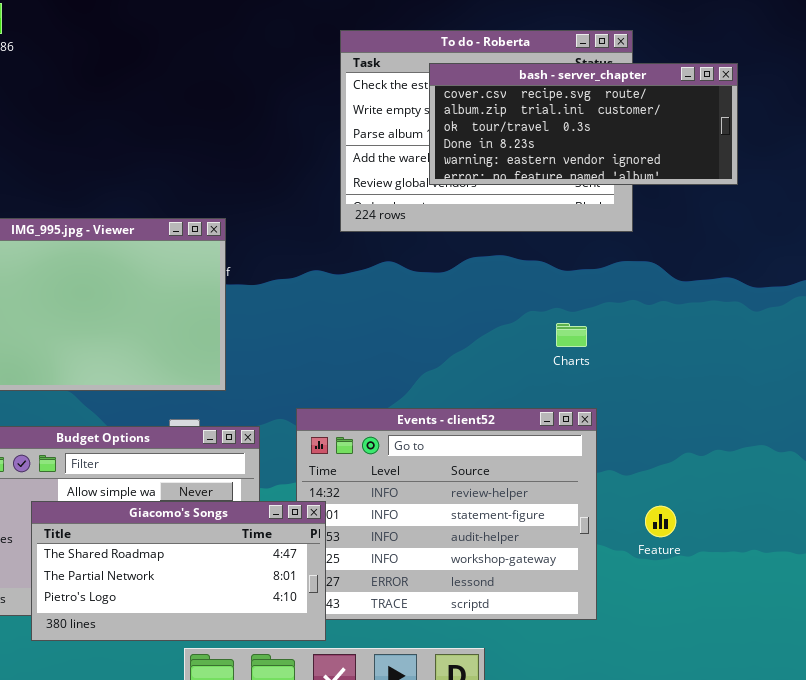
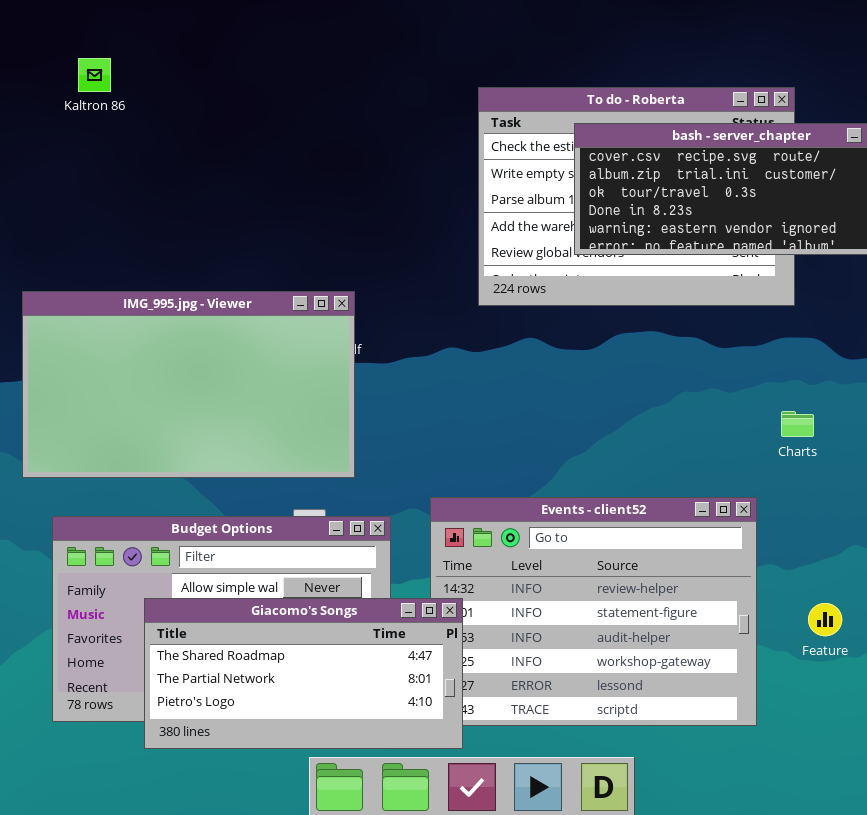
Charts: [556,323,587,347] -> [781,411,814,437], moved

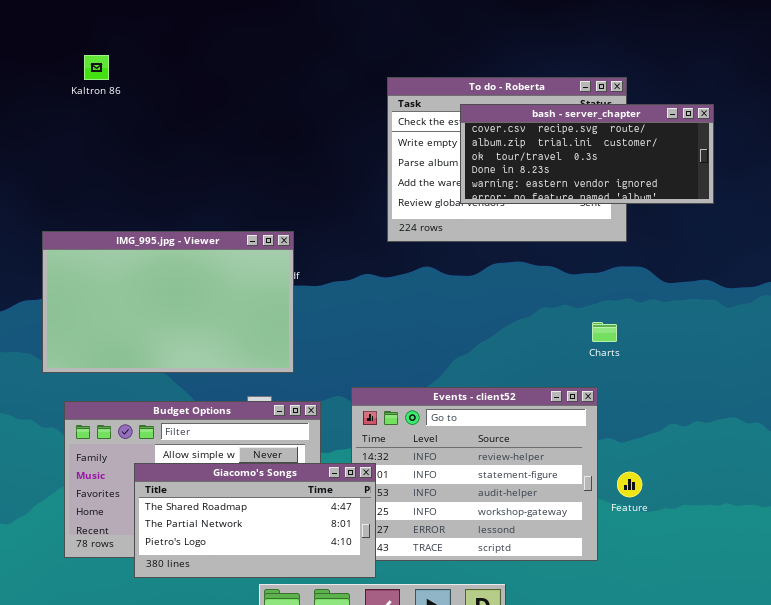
Charts: [781,411,814,437] -> [592,322,617,342], moved
Feature: [808,603,842,636] -> [617,472,642,497], moved

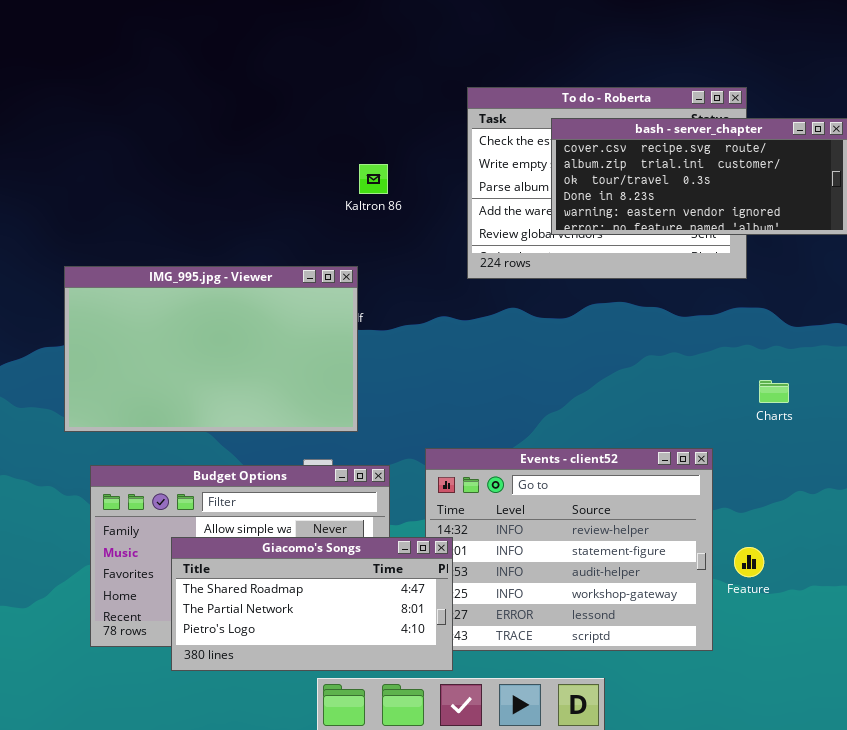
Kaltron 86: [84,55,109,80] -> [359,164,388,194], moved
Charts: [592,322,617,342] -> [759,380,789,403], moved

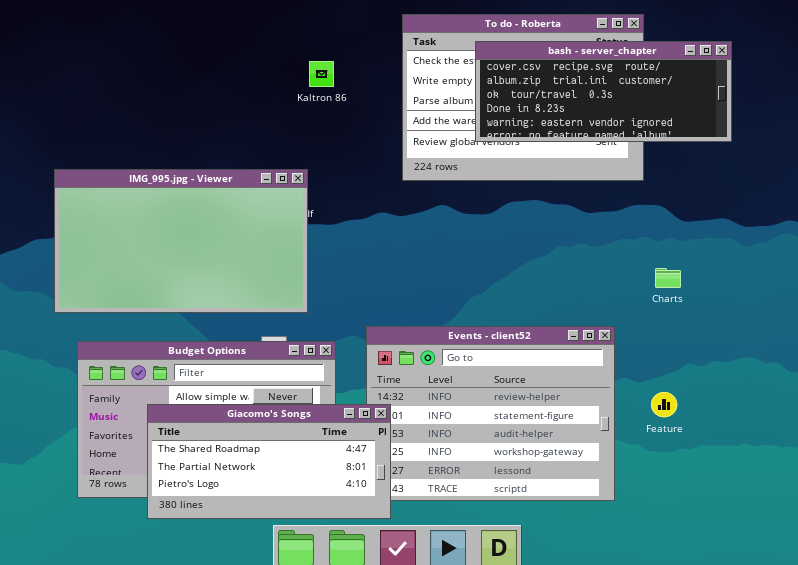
Kaltron 86: [359,164,388,194] -> [309,61,334,87], moved
Feature: [734,547,764,577] -> [651,392,677,417], moved

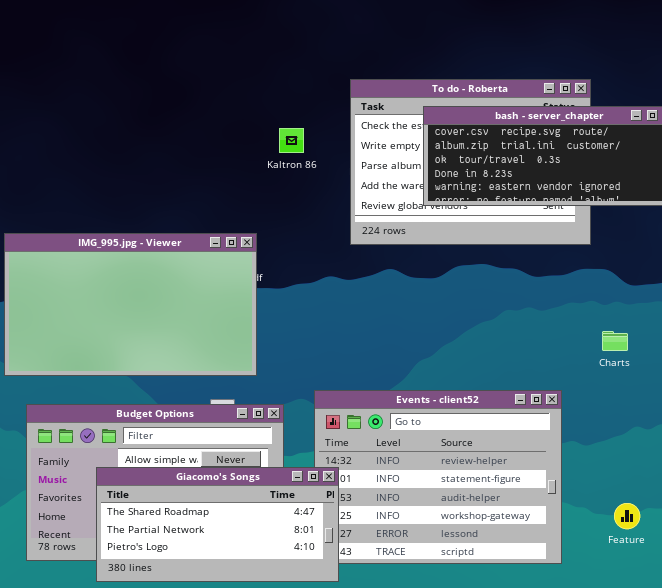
Kaltron 86: [309,61,334,87] -> [279,128,304,153], moved
Feature: [651,392,677,417] -> [614,503,640,529], moved

